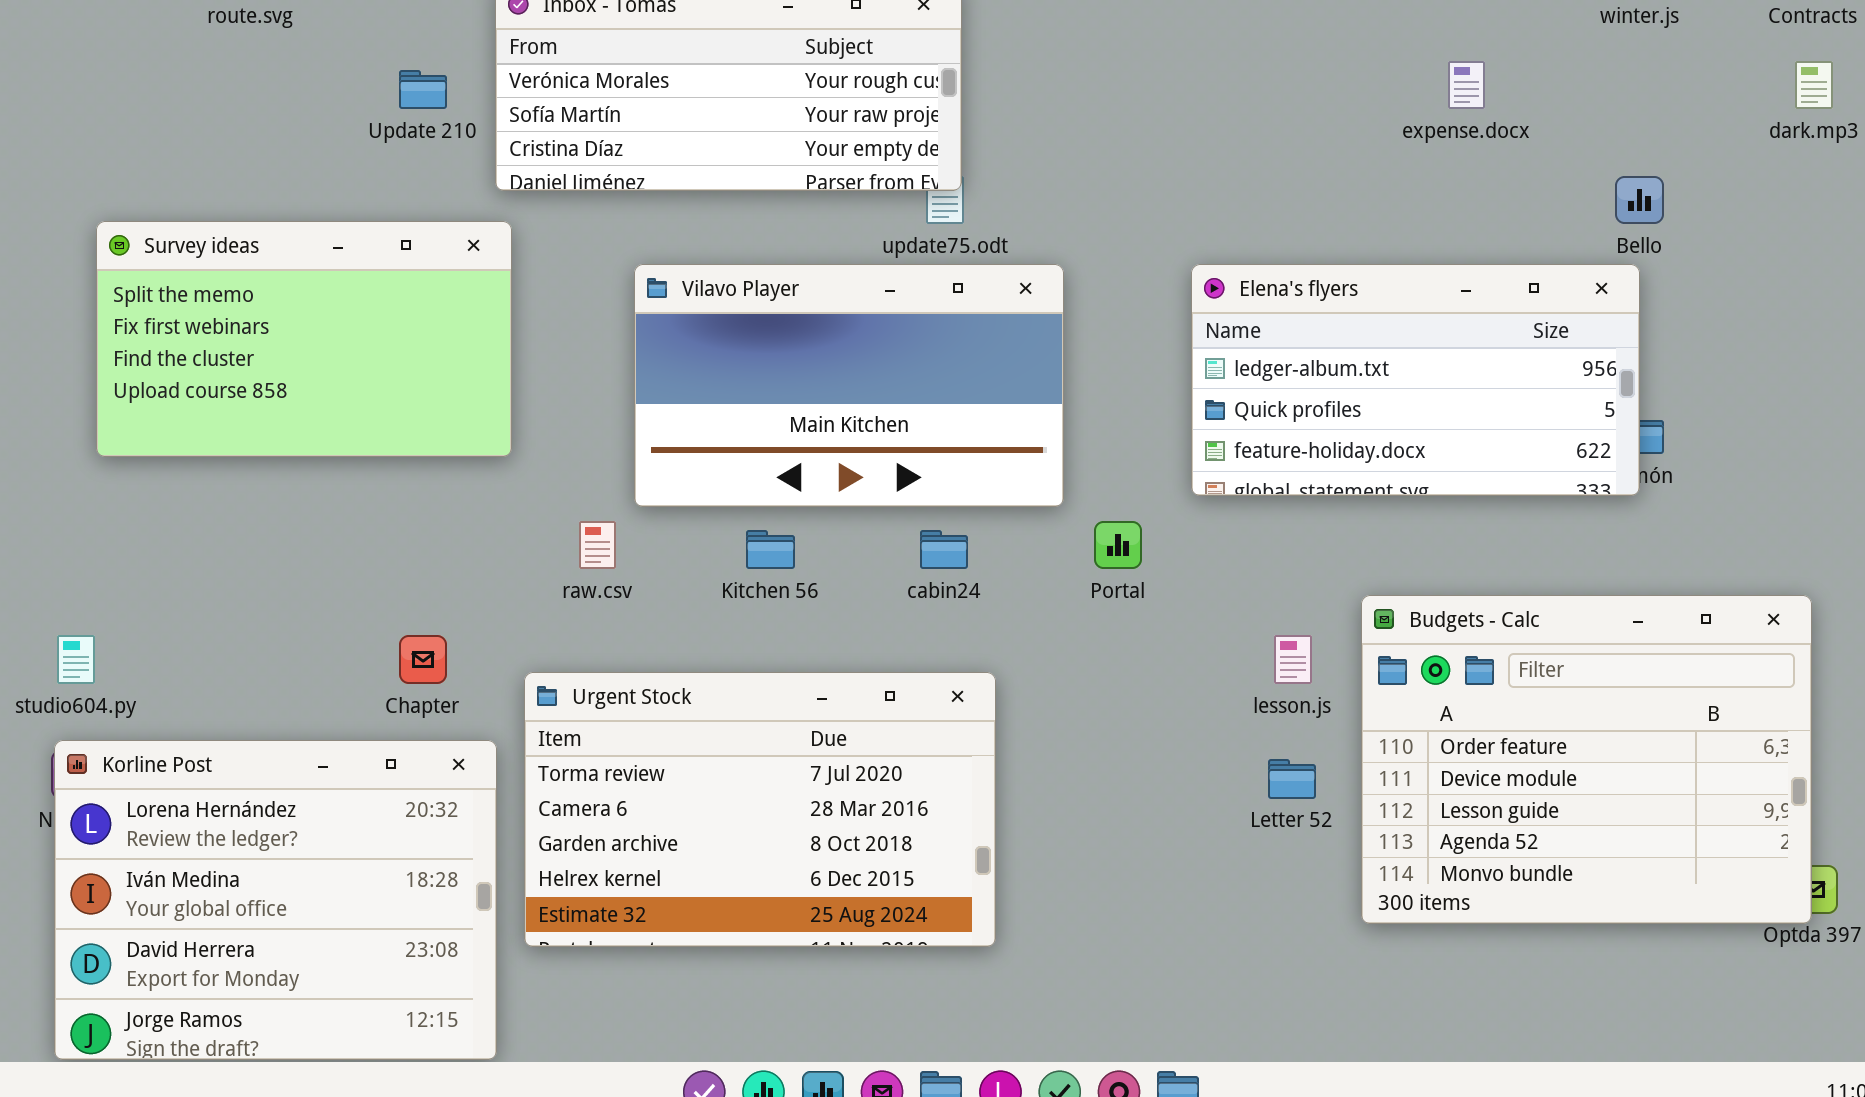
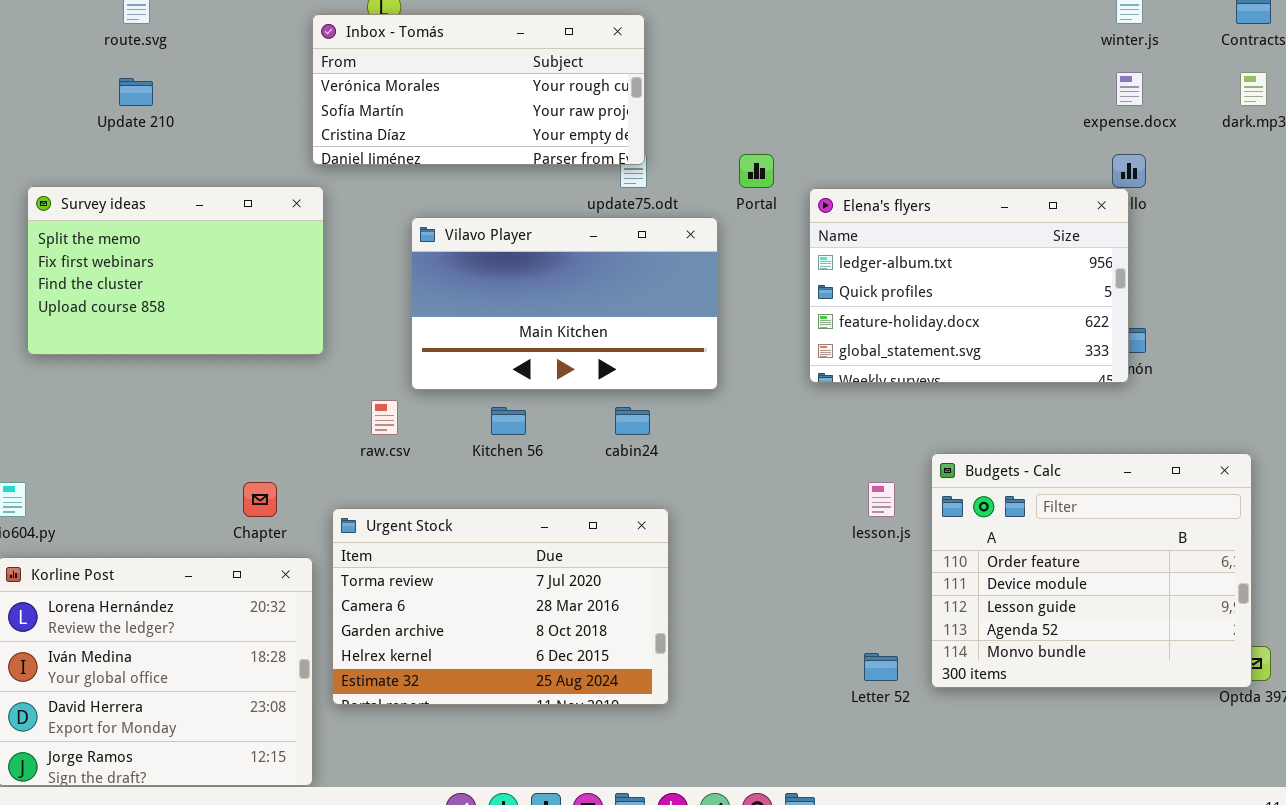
expense.docx: [1448,61,1485,109] -> [1116,72,1143,106], moved
Update 210: [399,70,447,109] -> [119,78,153,106], moved
Elena's flyers: [1191,264,1640,496] -> [809,188,1129,383], resized
Portal: [1094,521,1142,569] -> [739,154,774,188], moved
Letter 52: [1268,759,1316,799] -> [864,653,898,681], moved

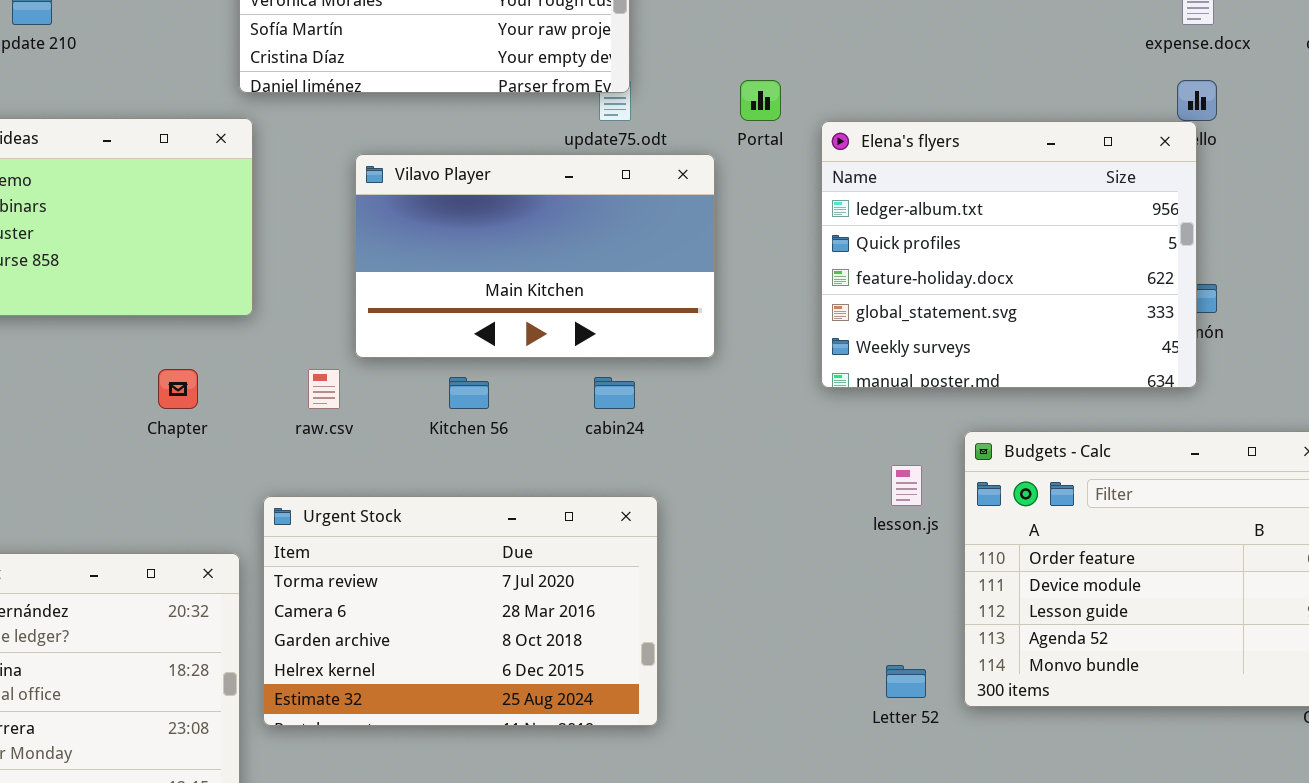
Elena's flyers: [809,188,1129,383] -> [821,121,1197,388], resized
Chapter: [243,482,277,517] -> [158,369,198,409], moved

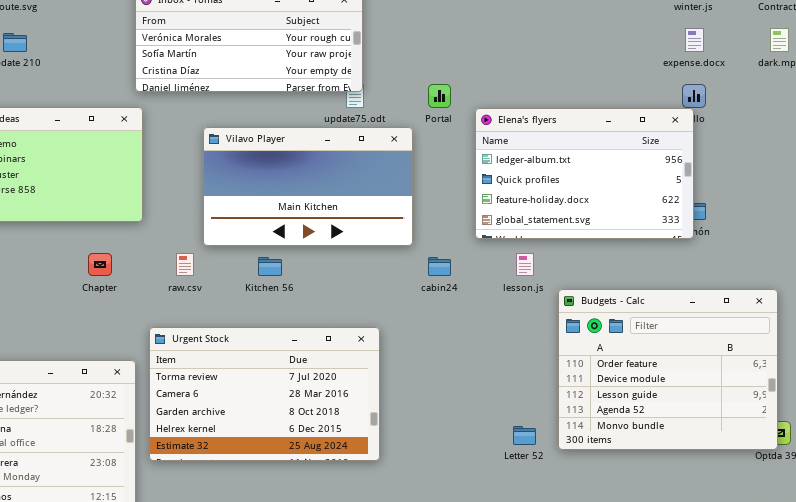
Elena's flyers: [821,121,1197,388] -> [475,108,694,239], resized
cabin24: [594,377,635,409] -> [428,257,451,276], moved
lesson.js: [891,465,922,506] -> [516,253,534,276], moved

